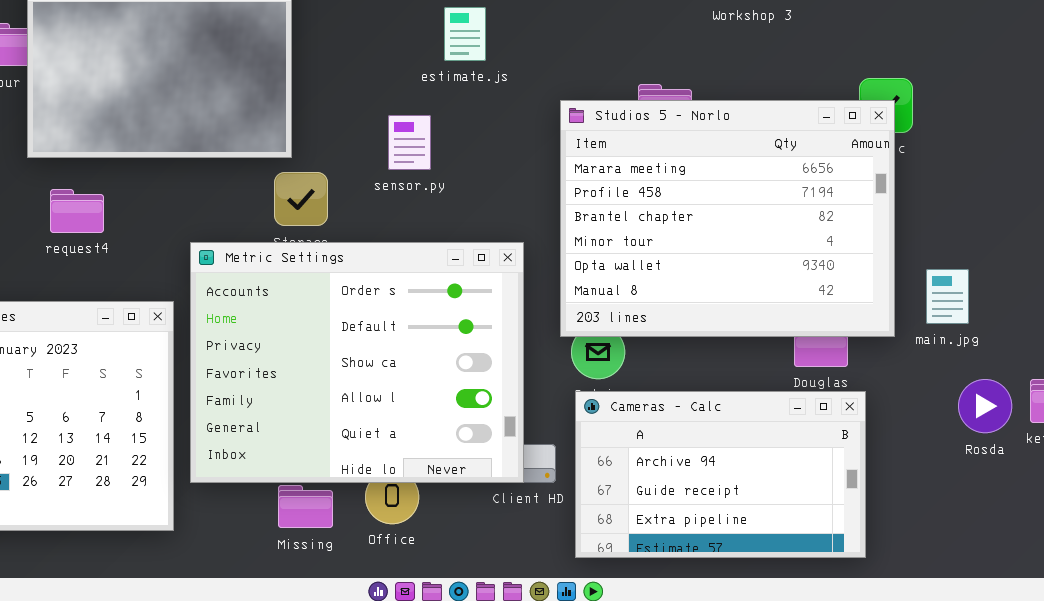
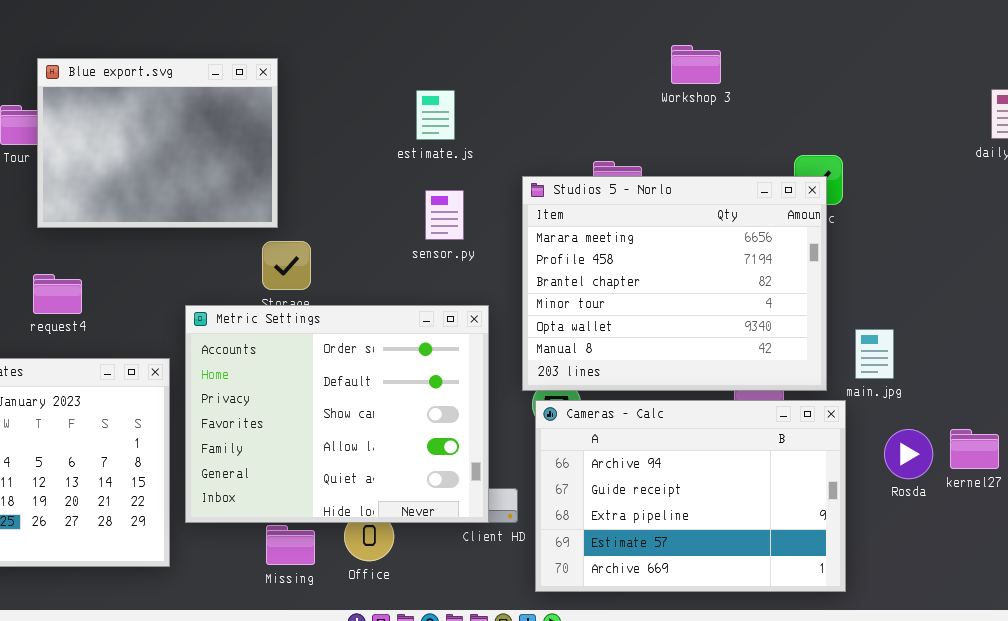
sensor.py: [388,115,431,170] -> [425,190,464,240], moved
request4: [50,189,104,233] -> [33,274,82,314], moved
Cameras - Calc: [575,391,866,558] -> [535,400,846,592], resized

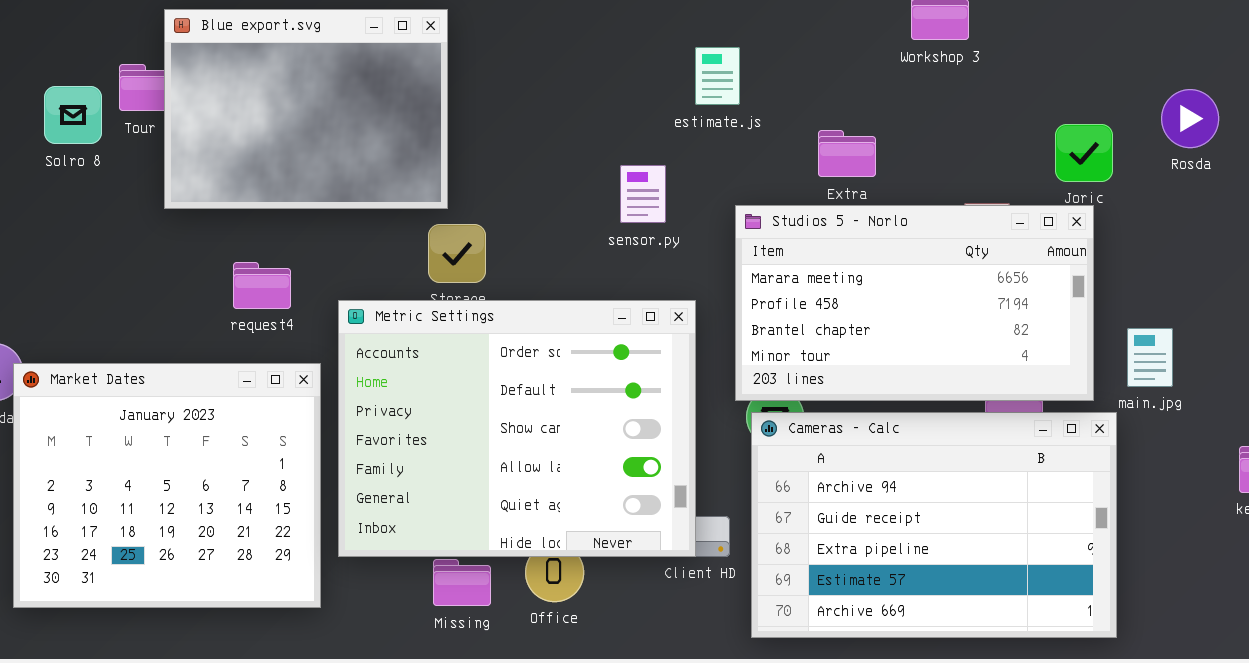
estimate.js: [416,90,455,140] -> [695,47,740,105], moved
Studios 5 - Norlo: [522,176,827,391] -> [735,205,1094,401], resized
request4: [33,274,82,314] -> [233,262,291,309], moved
Rosda: [884,429,933,479] -> [1161,89,1219,148], moved

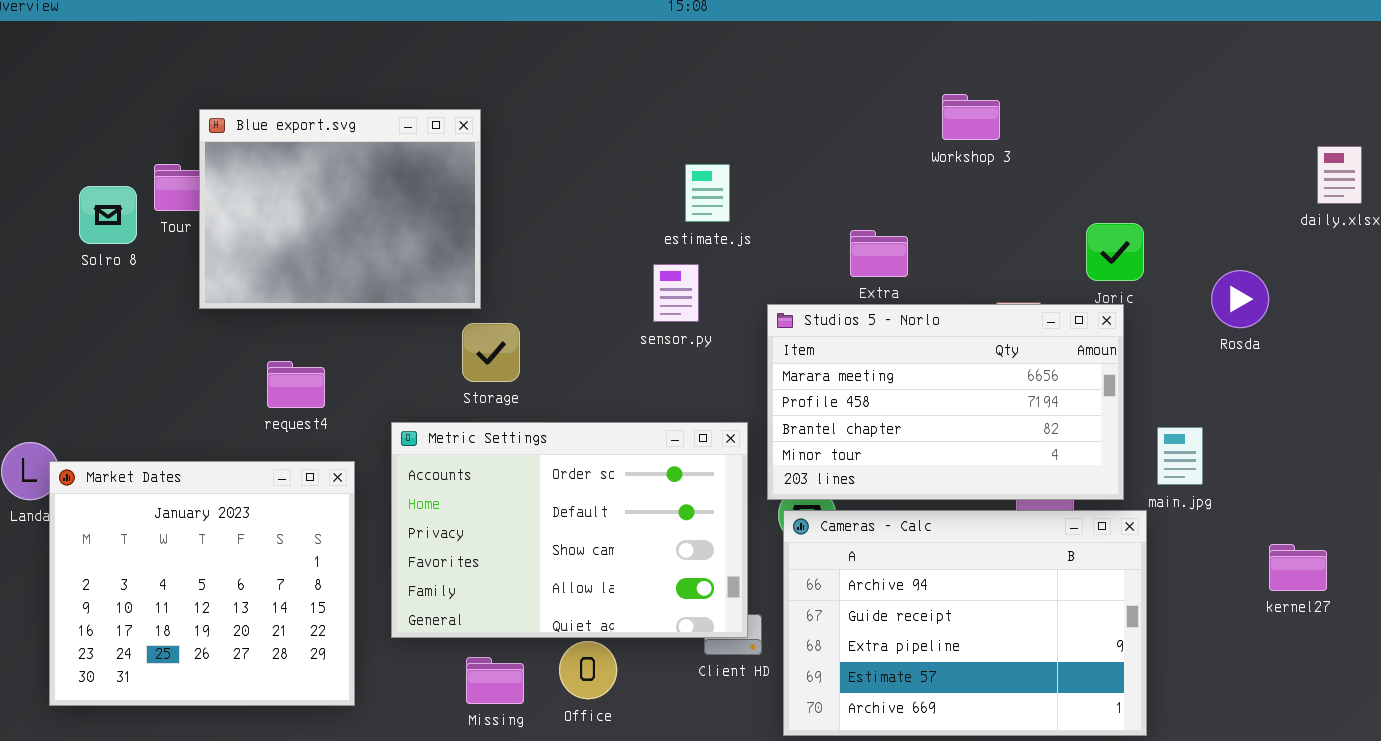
estimate.js: [695,47,740,105] -> [685,164,730,222], moved
Rosda: [1161,89,1219,148] -> [1211,270,1269,328], moved
Metric Settings: [338,300,696,557] -> [391,422,748,638], moved, resized

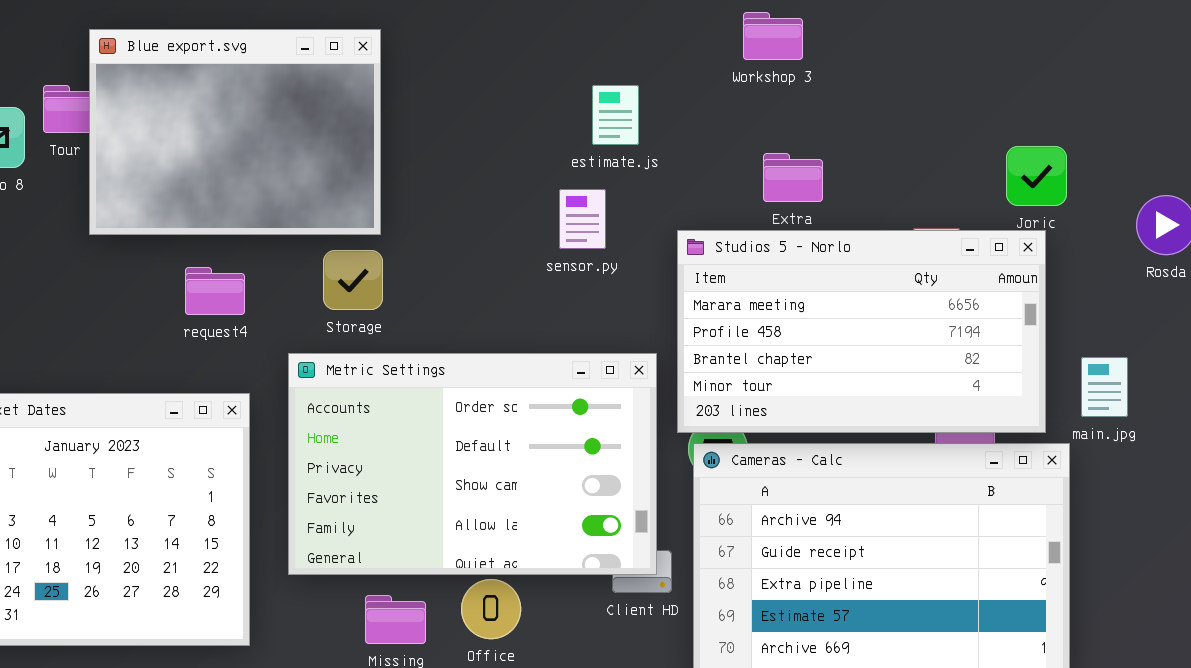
Workshop 3: [942,94,1000,140] -> [743,12,803,60], moved
Storage: [462,323,520,382] -> [323,250,383,310], moved
request4: [267,361,325,408] -> [185,267,245,315], moved

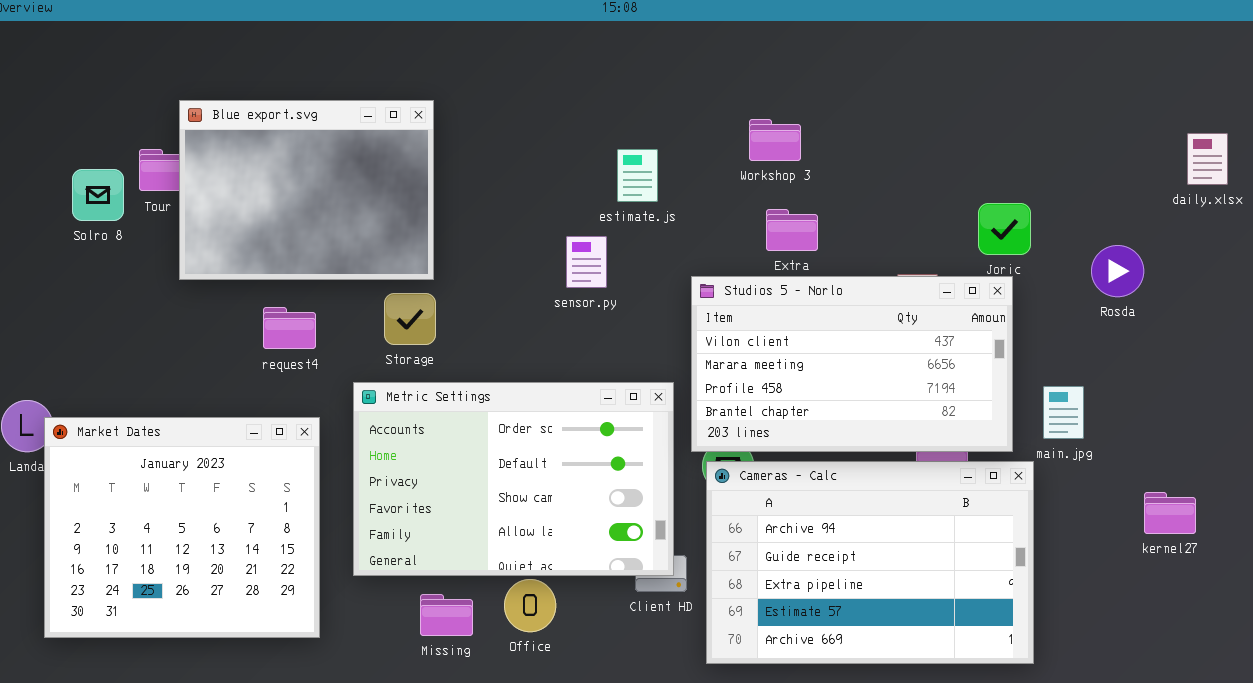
Workshop 3: [743,12,803,60] -> [749,119,801,161], moved
sensor.py: [559,189,606,249] -> [566,236,607,288], moved
Studios 5 - Norlo: [677,230,1046,433] -> [691,276,1013,452], scrolled up 1 row

